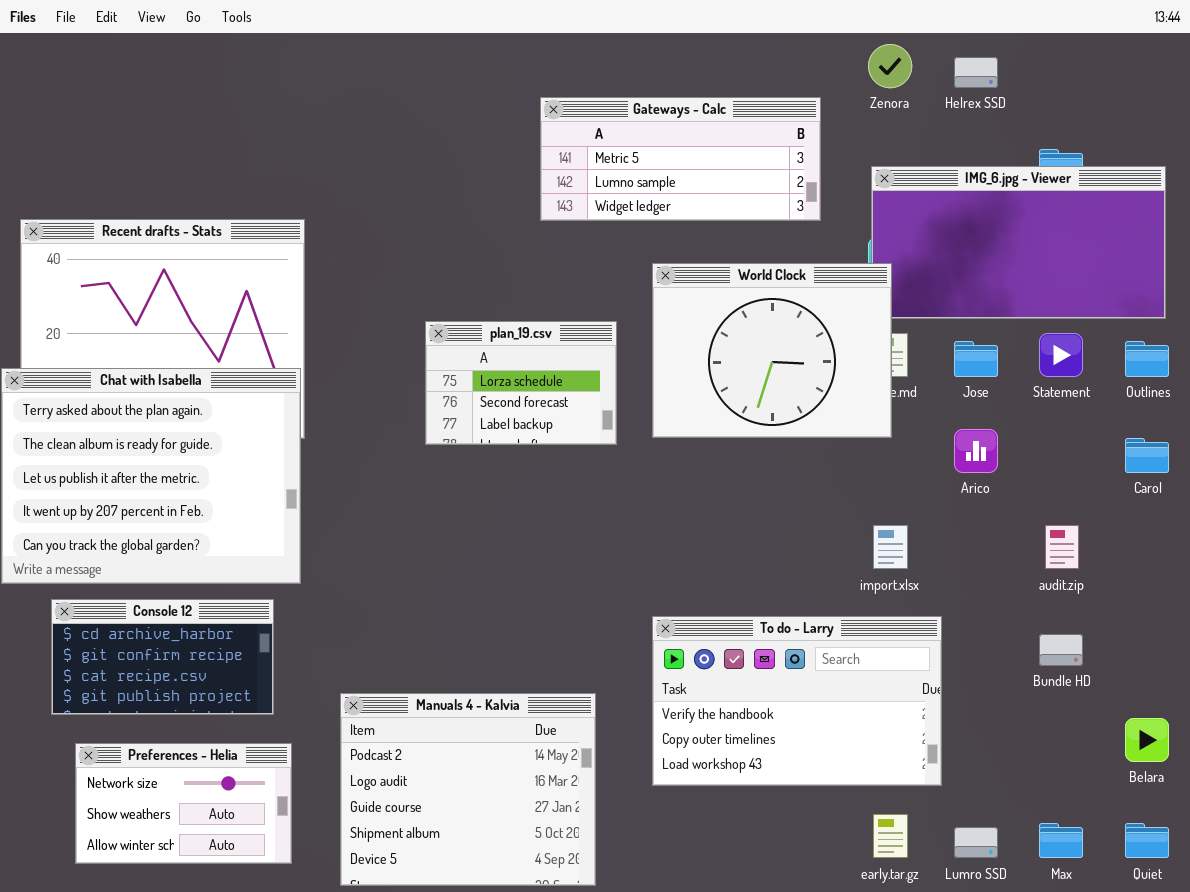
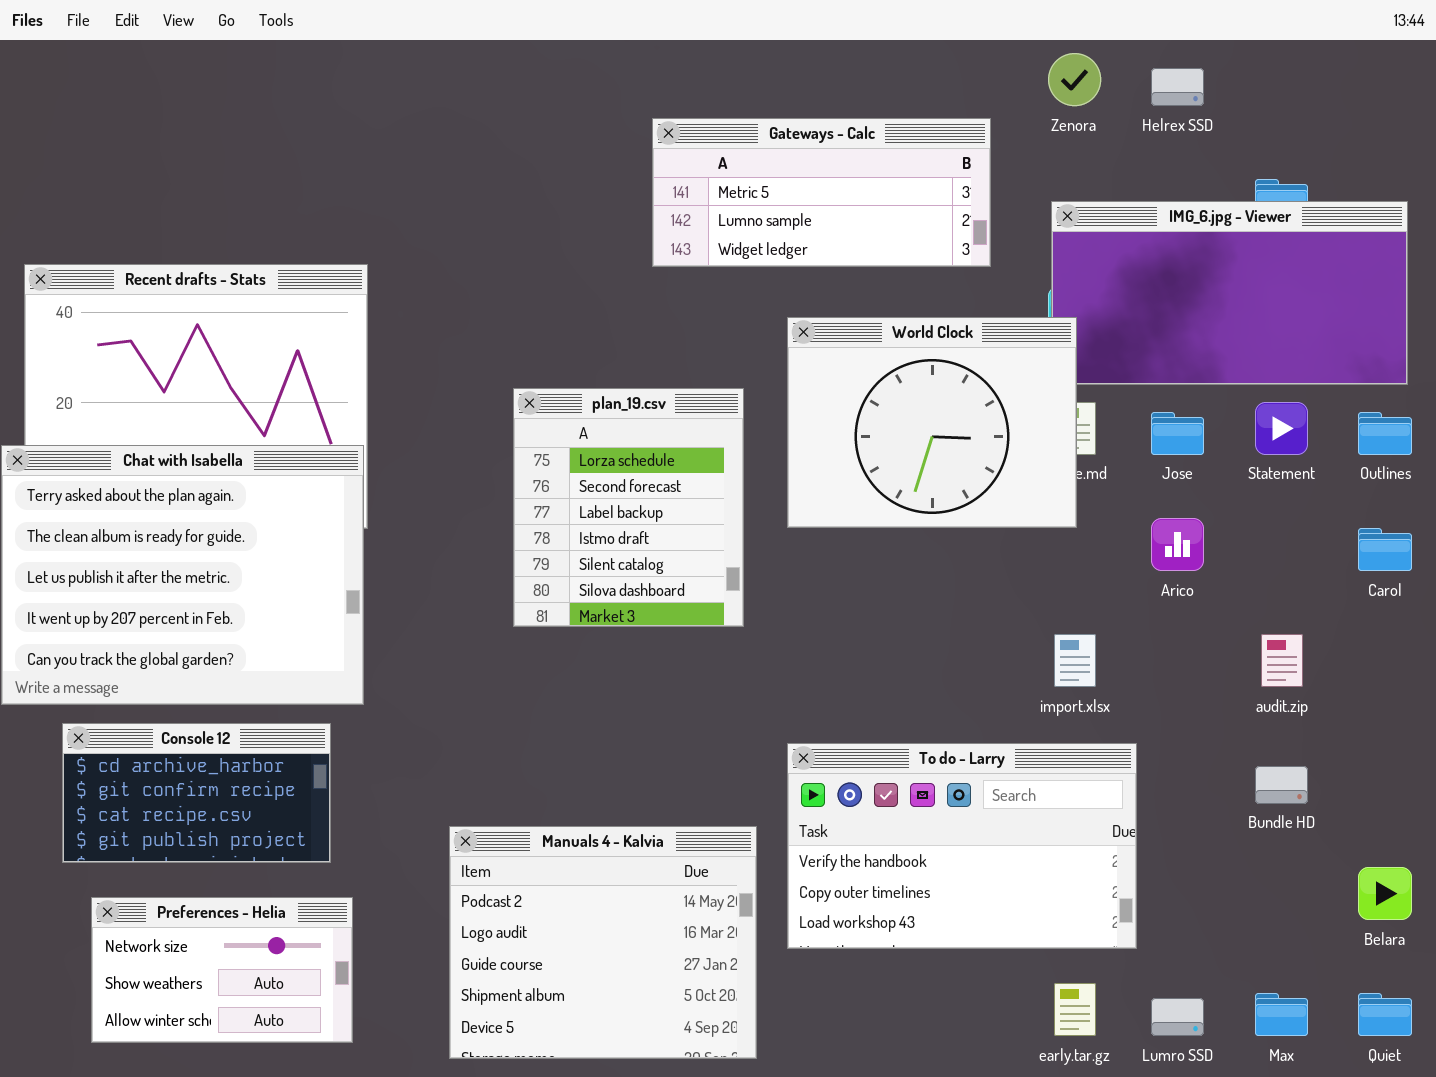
plan_19.csv: [425,321,617,445] -> [513,388,744,627], resized
Manuals 4 - Kalvia: [340,693,596,886] -> [449,826,757,1059], moved

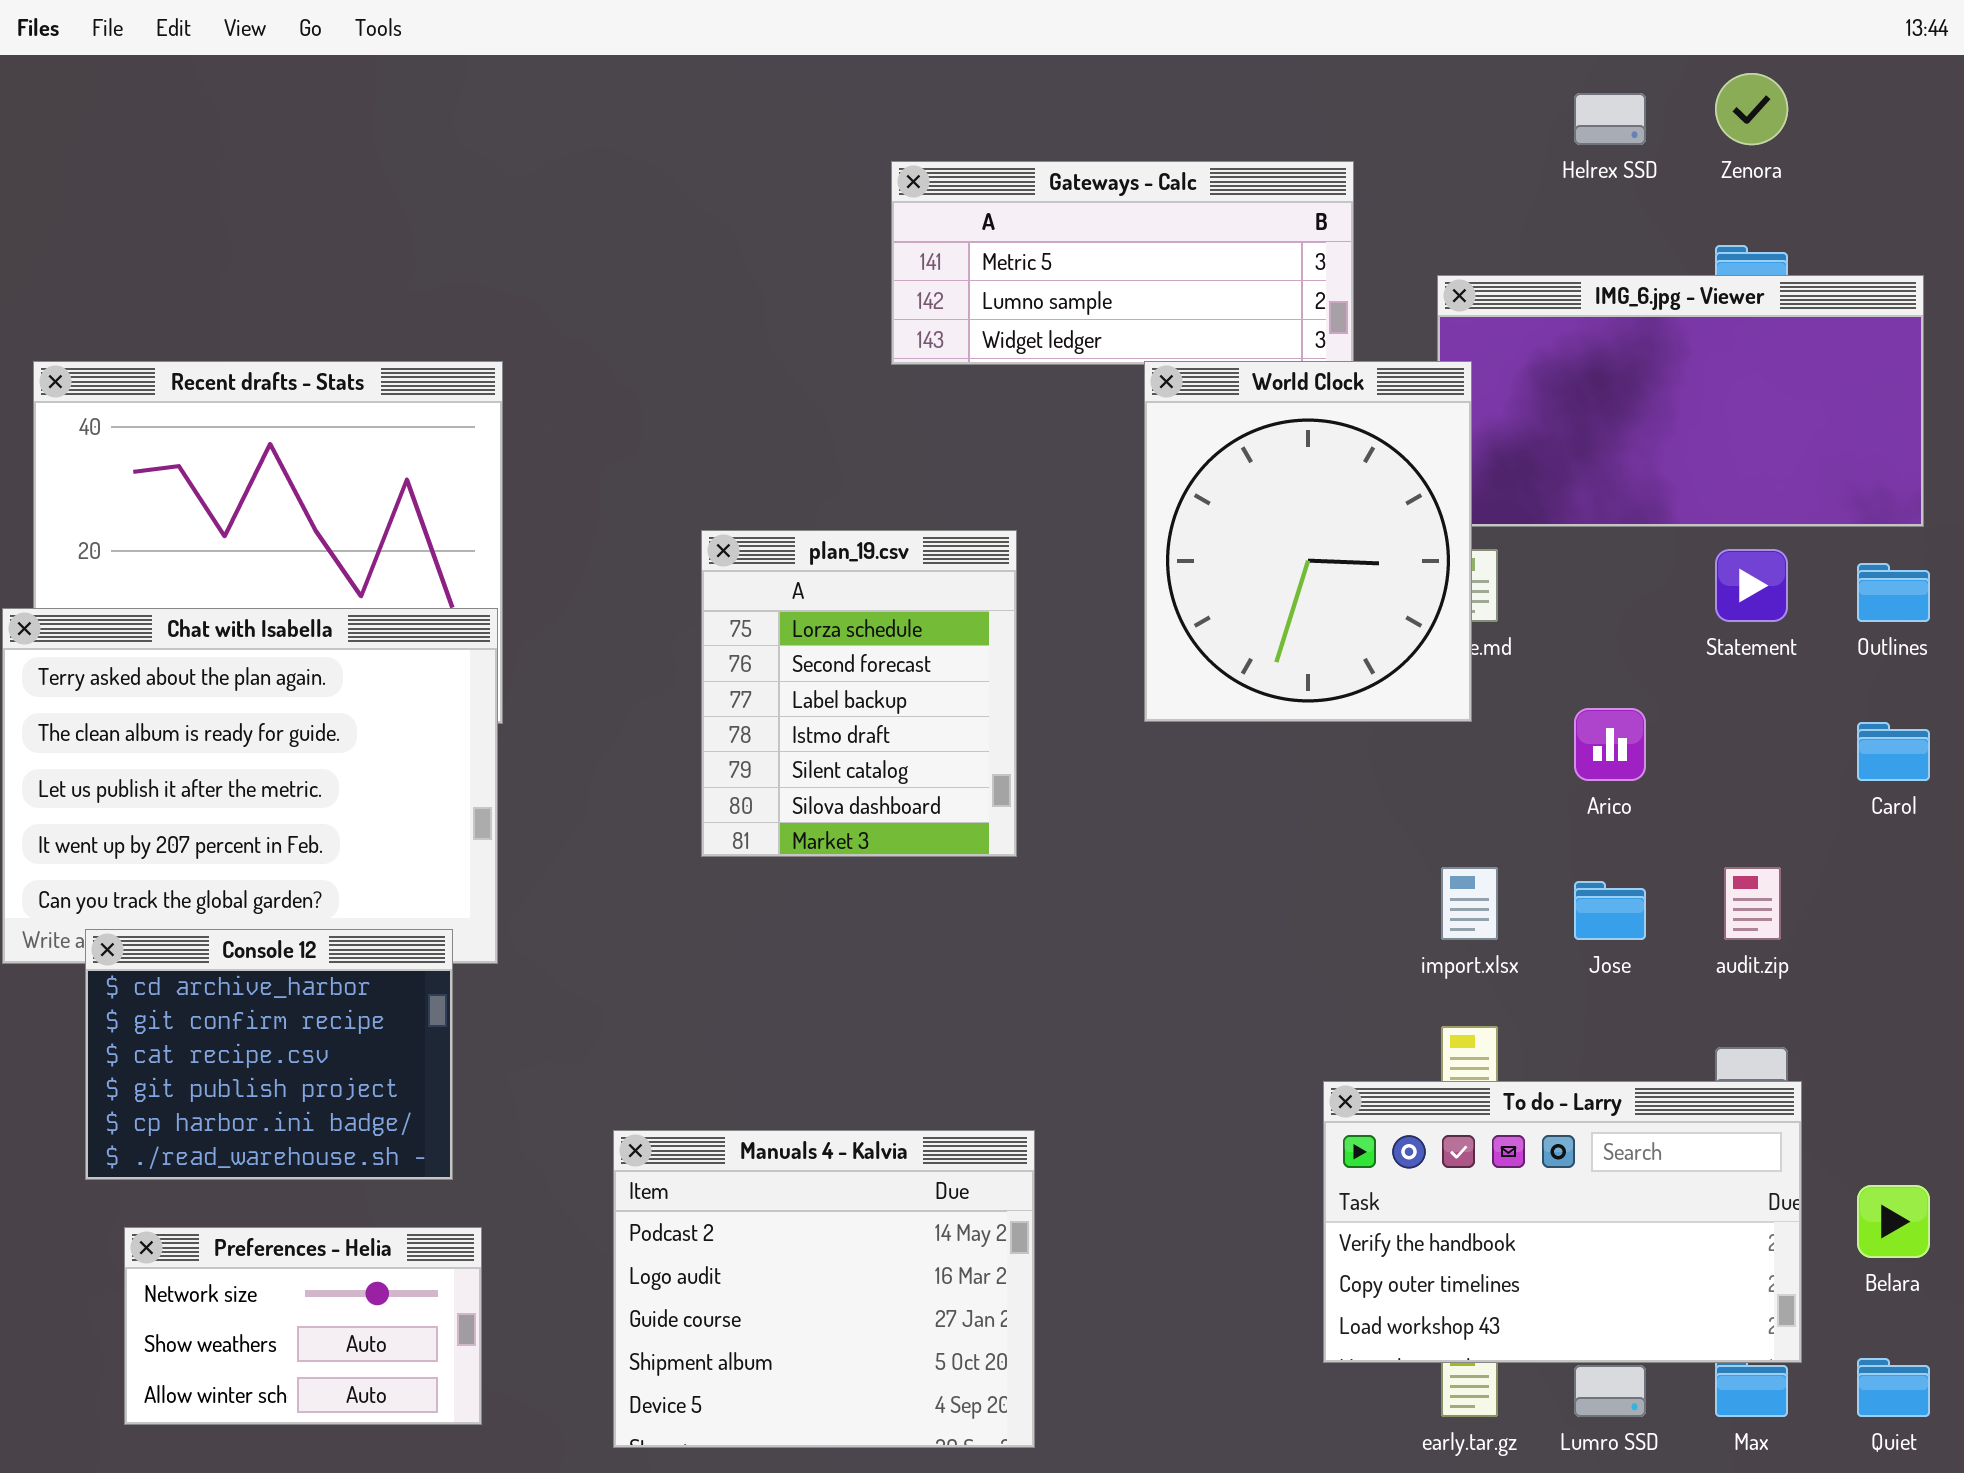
Zenora: [1048,53,1101,106] -> [1715,73,1788,145], moved
World Clock: [787,317,1077,528] -> [1144,361,1472,722], resized
Jose: [1151,412,1204,455] -> [1574,881,1646,940], moved
Console 12: [62,723,331,863] -> [85,929,453,1180], resized
To do - Larry: [787,743,1137,949] -> [1323,1081,1802,1363], moved

